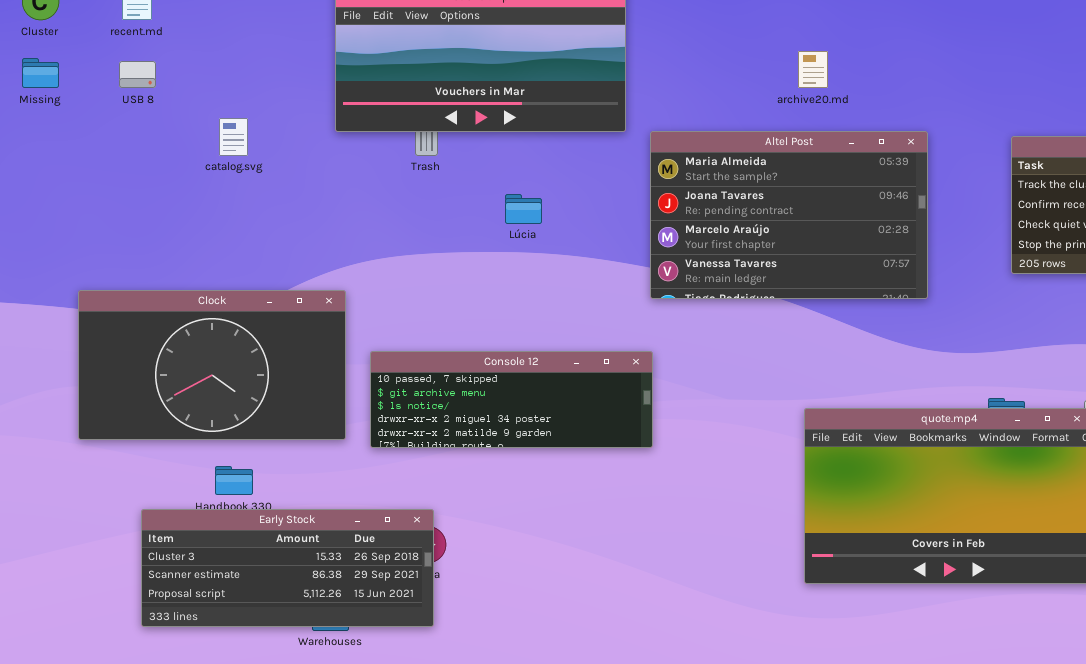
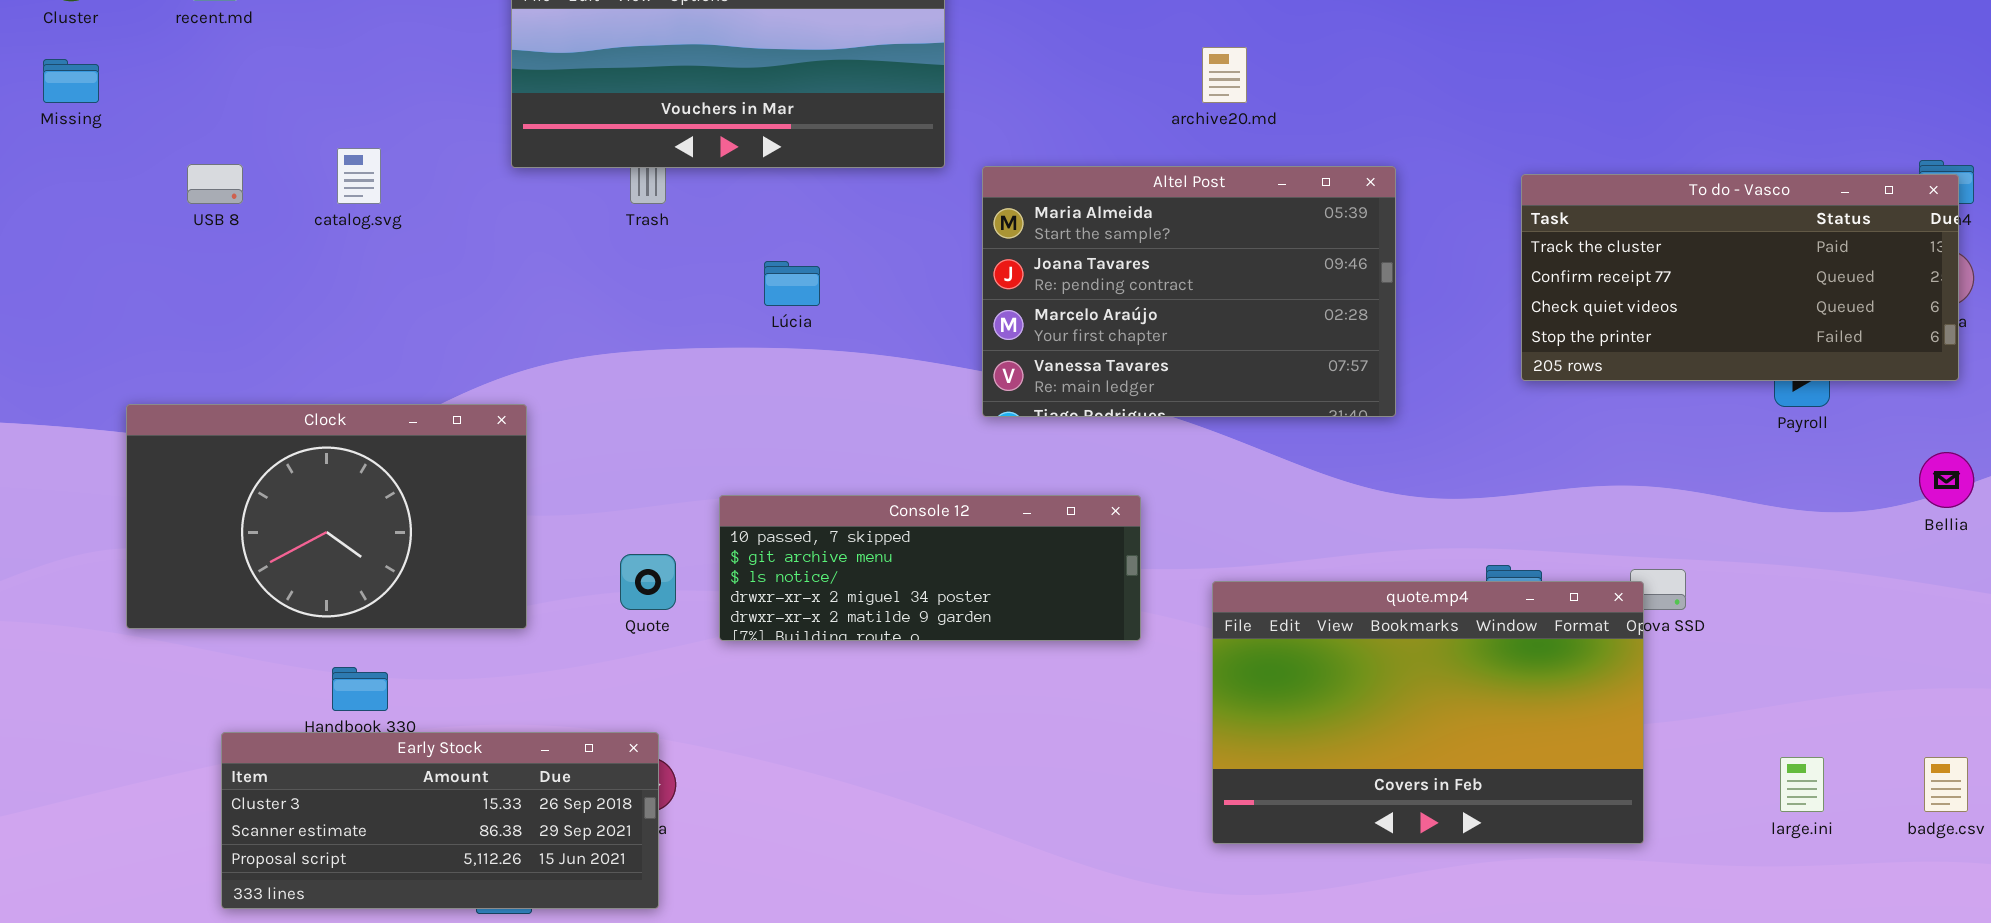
USB 8: [119,61,156,88] -> [187,164,243,204], moved
Console 12: [370,351,653,448] -> [719,495,1141,641], moved

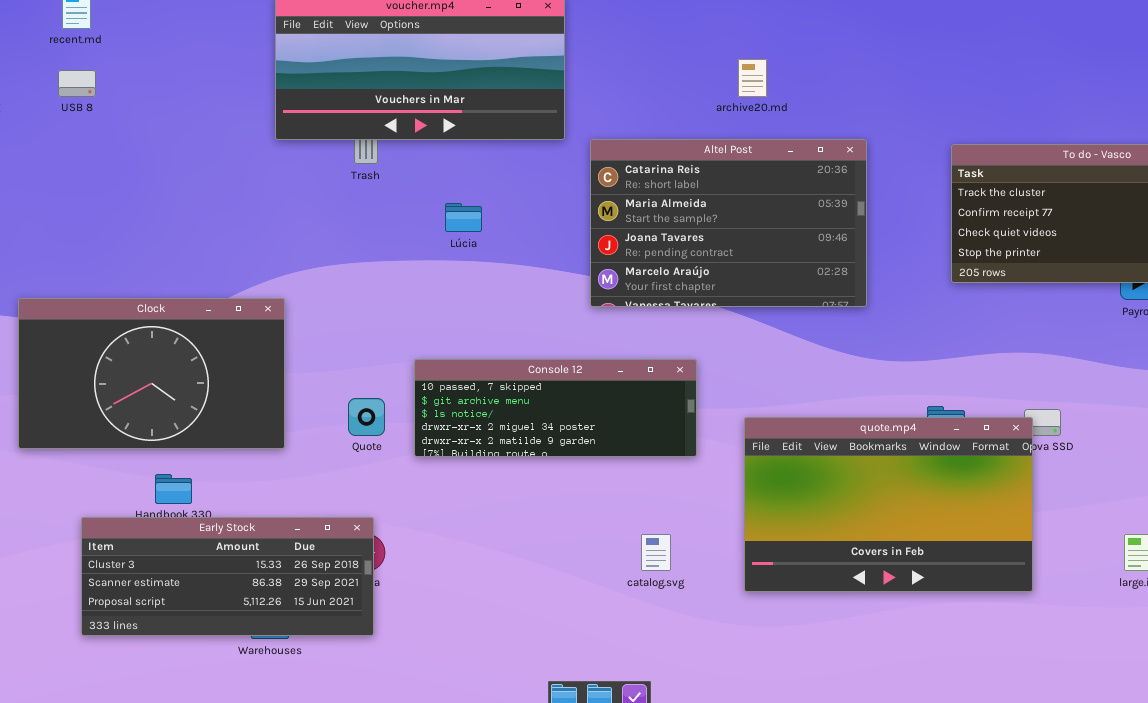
catalog.svg: [337,148,381,204] -> [641,534,671,571], moved
USB 8: [187,164,243,204] -> [58,70,96,97], moved
Altel Post: [982,166,1396,417] -> [590,139,867,307], scrolled up 1 row

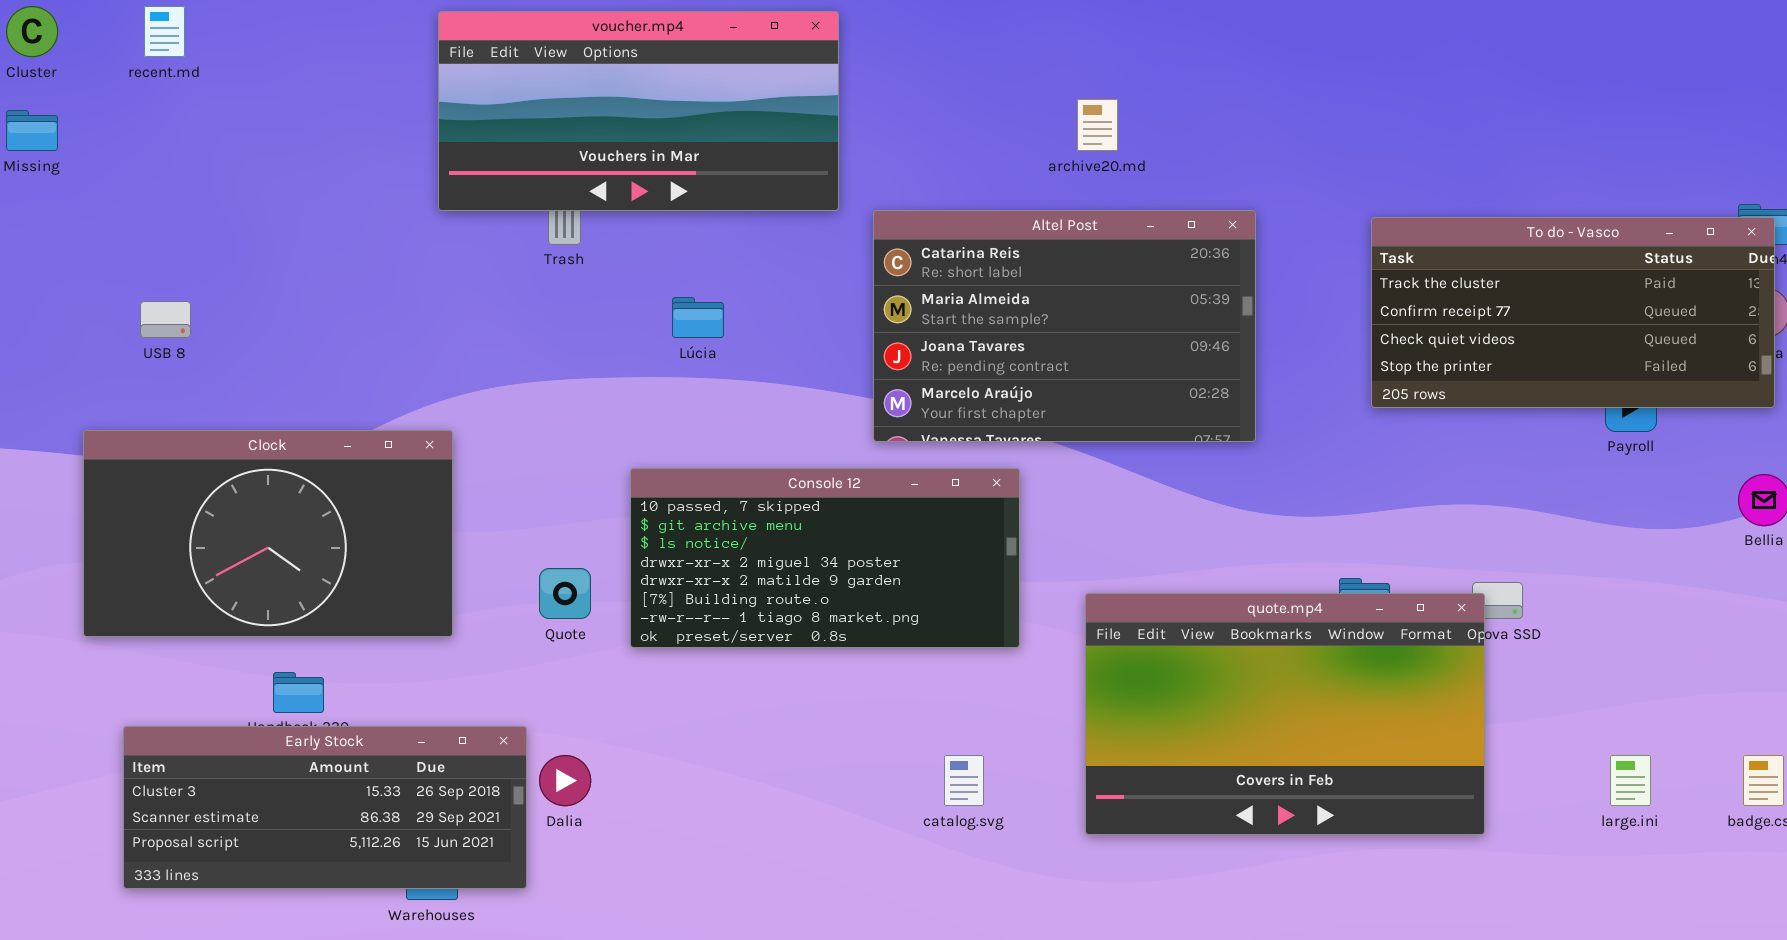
USB 8: [58,70,96,97] -> [140,301,191,338], moved
Console 12: [414,359,697,457] -> [630,468,1020,648], resized
Early Stock: [81,517,374,636] -> [123,726,527,889], moved

